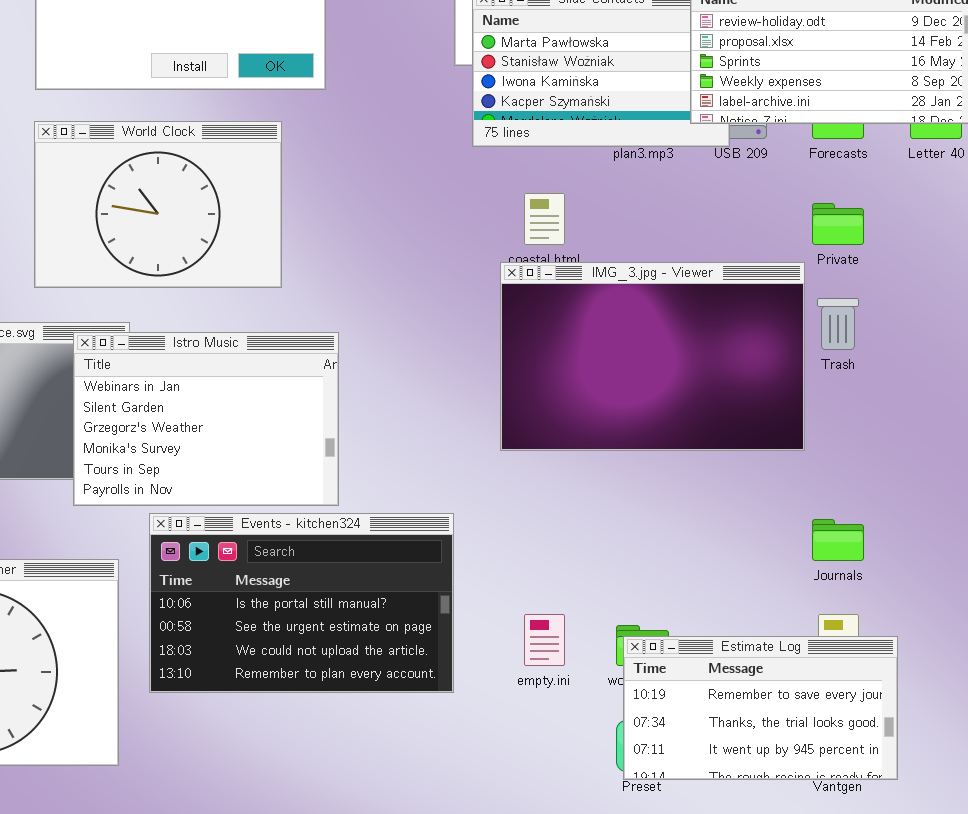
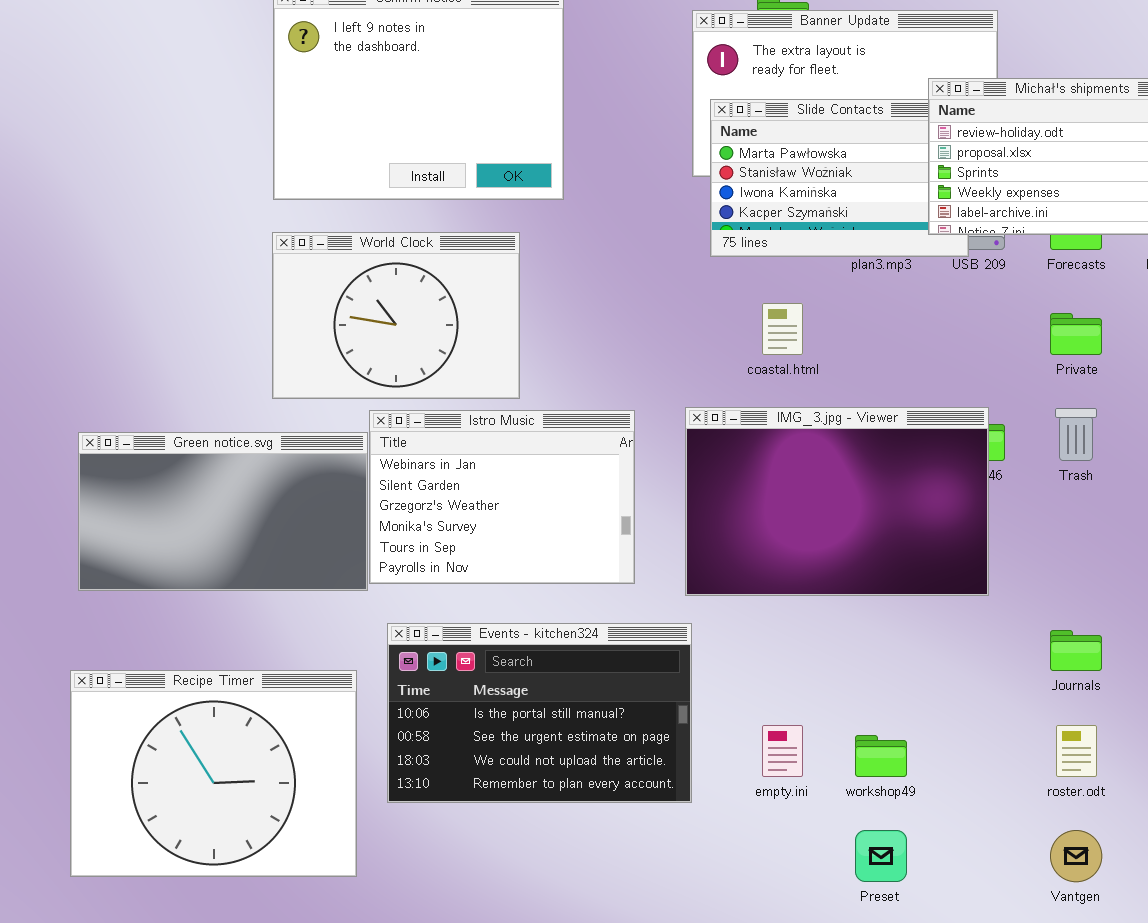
IMG_3.jpg - Viewer: [500,262,805,451] -> [685,407,989,596], moved
Istro Music: [73,332,339,506] -> [369,410,635,584], moved
Estimate Log: [623,636,898,780] -> none, closed

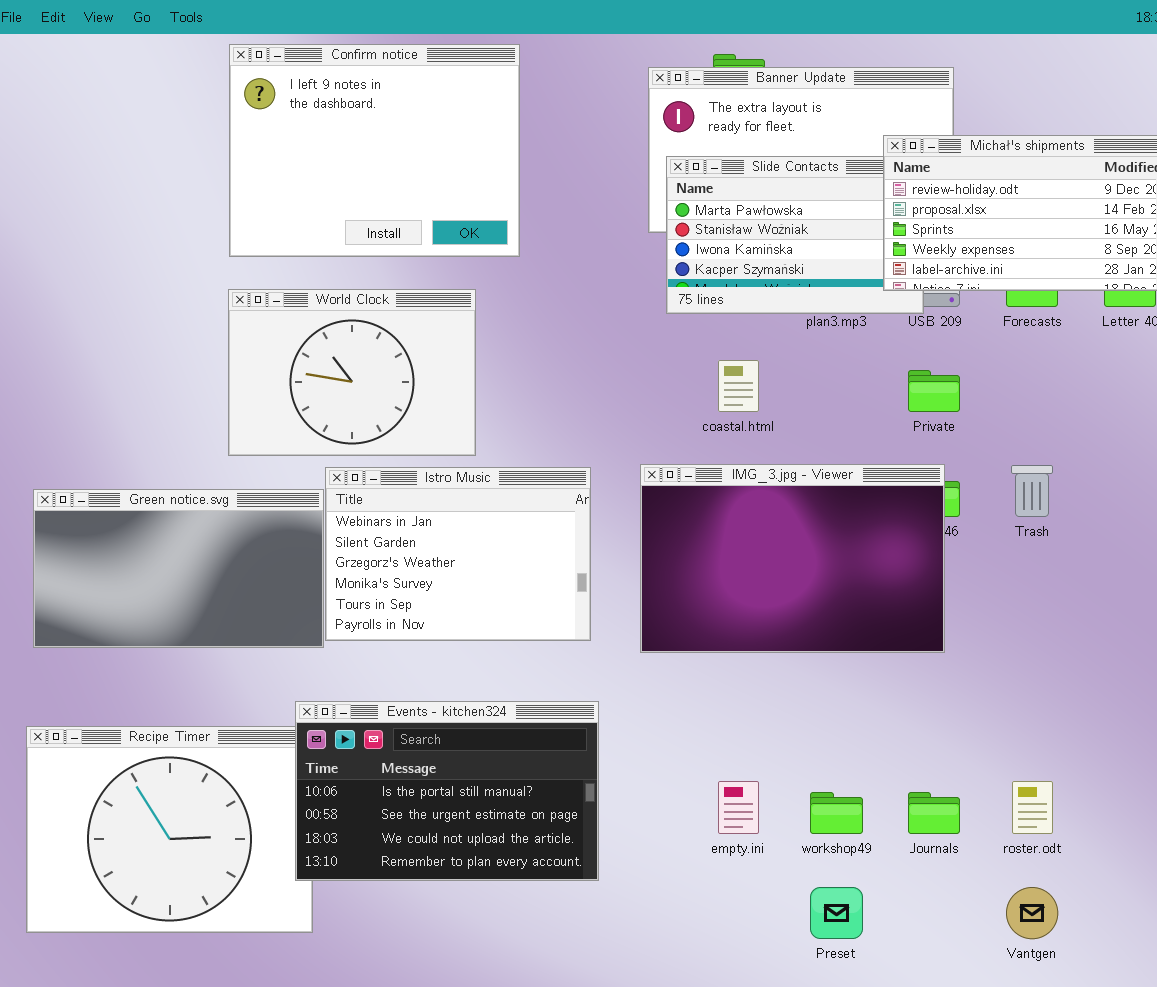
Private: [1050,313,1102,355] -> [908,370,960,412], moved
Events - kitchen324: [387,623,692,803] -> [295,701,599,881], moved
Journals: [1050,630,1102,671] -> [908,792,960,834], moved

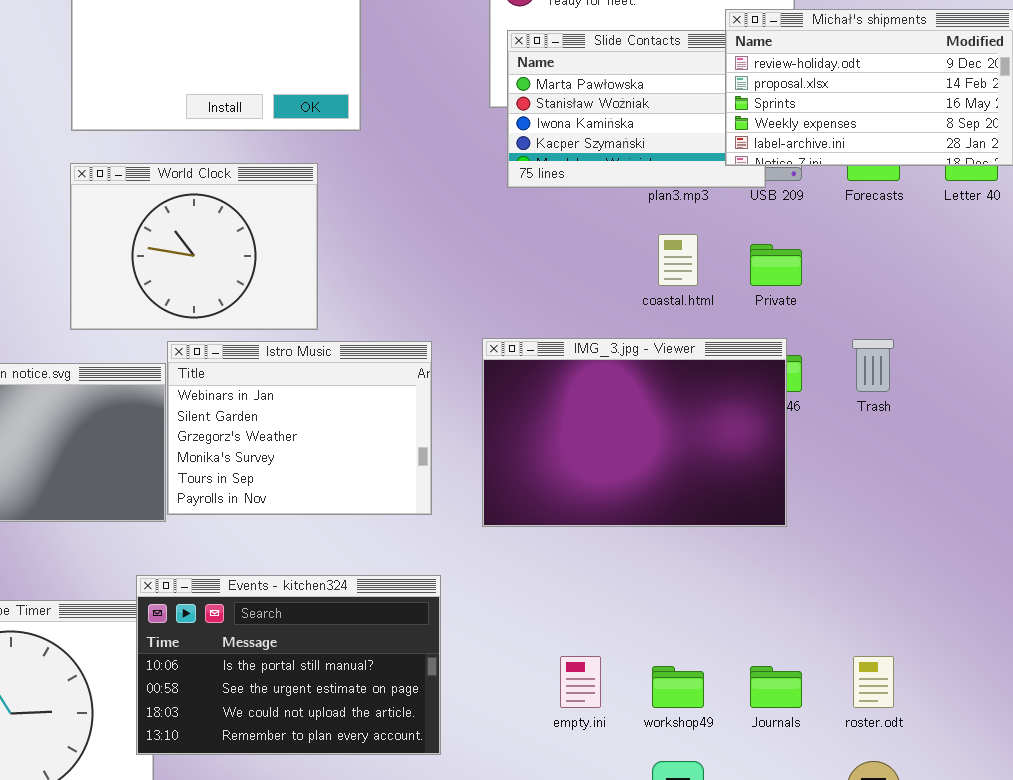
coastal.html: [718,360,759,412] -> [658,234,698,286], moved

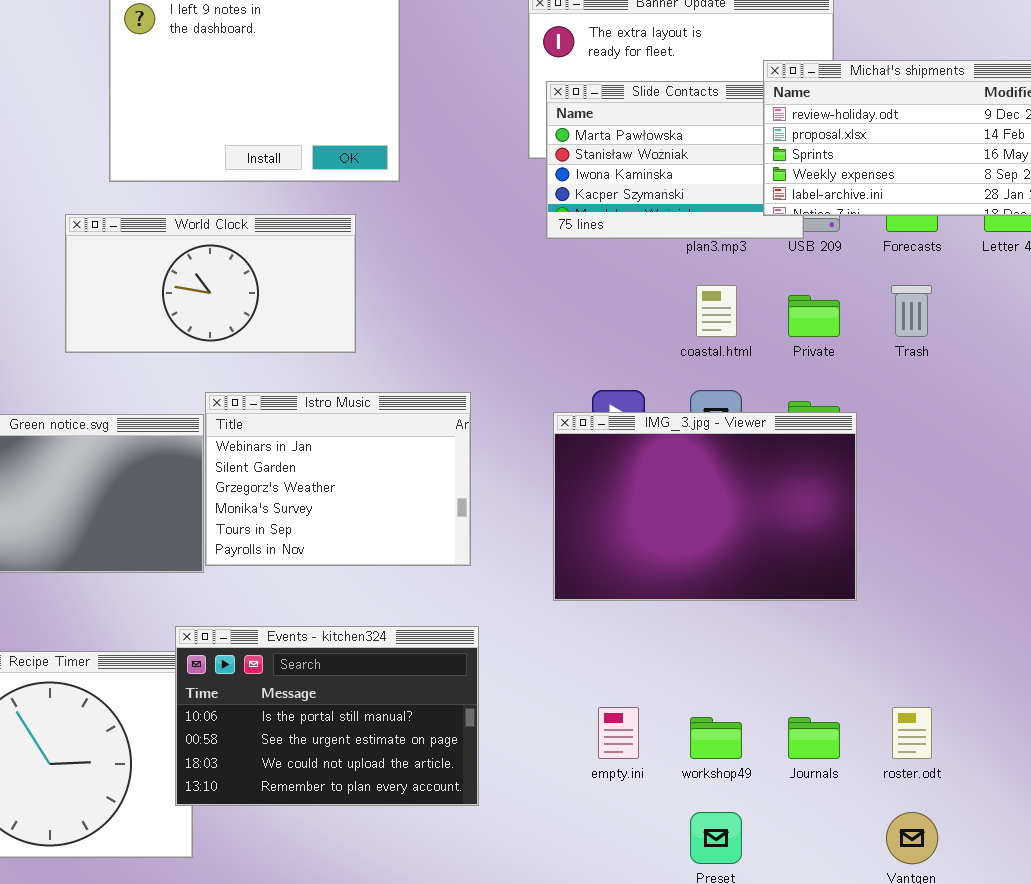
World Clock: [70,163,318,330] -> [65,214,356,353], resized
IMG_3.jpg - Viewer: [482,338,787,527] -> [553,412,857,601], moved
Trash: [852,339,894,392] -> [891,285,932,337], moved

